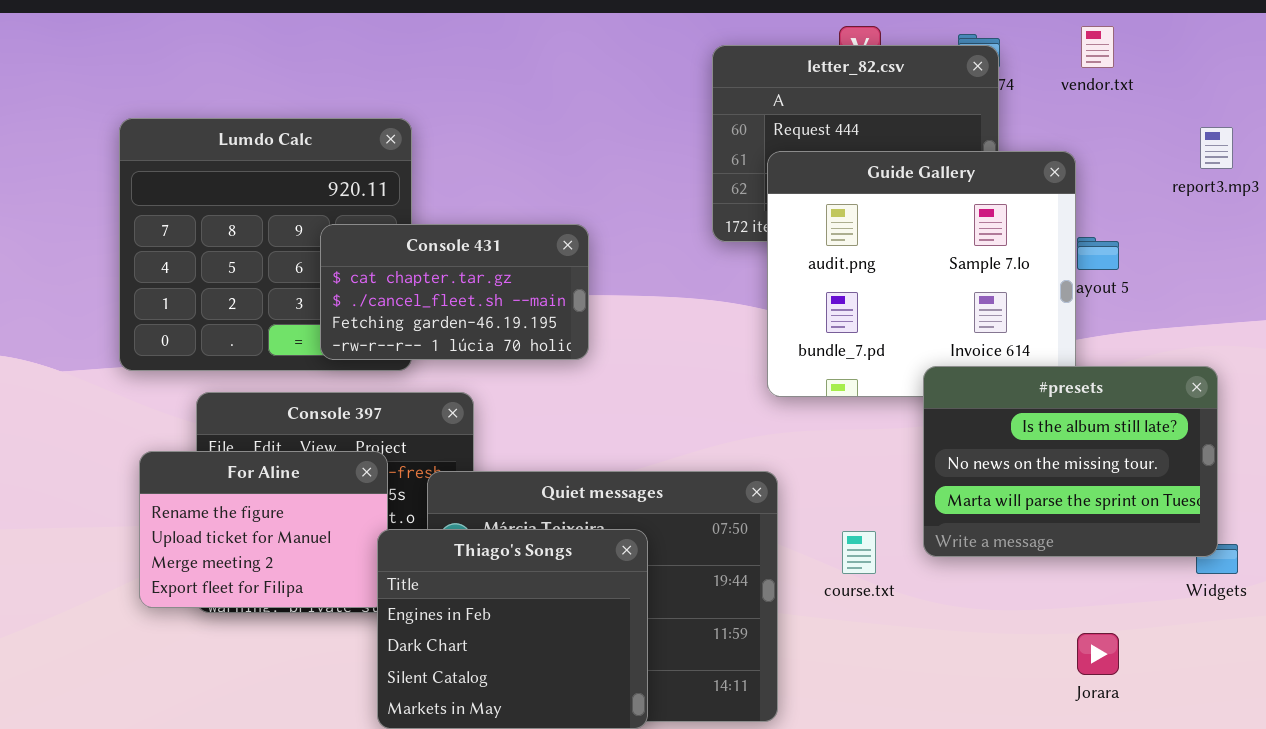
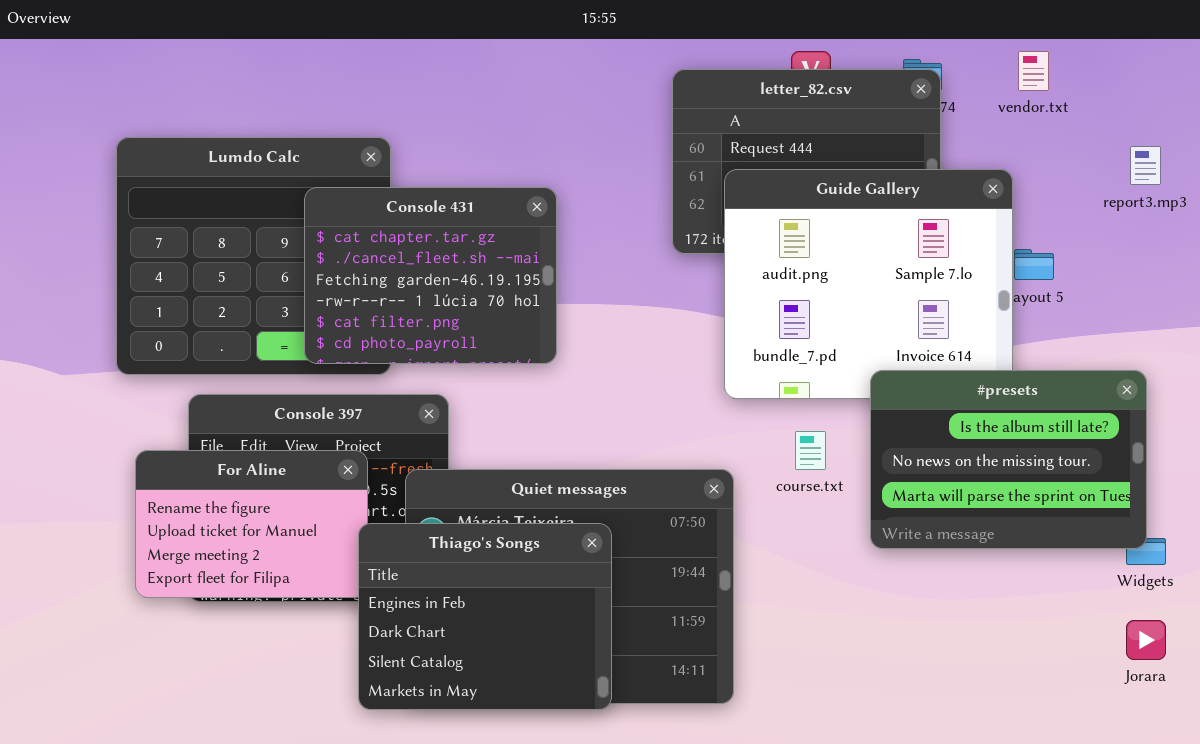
Console 431: [320,224,589,360] -> [304,187,557,364], resized
course.txt: [842,531,876,574] -> [795,431,826,470], moved
Jorara: [1077,633,1119,675] -> [1126,620,1166,660], moved

